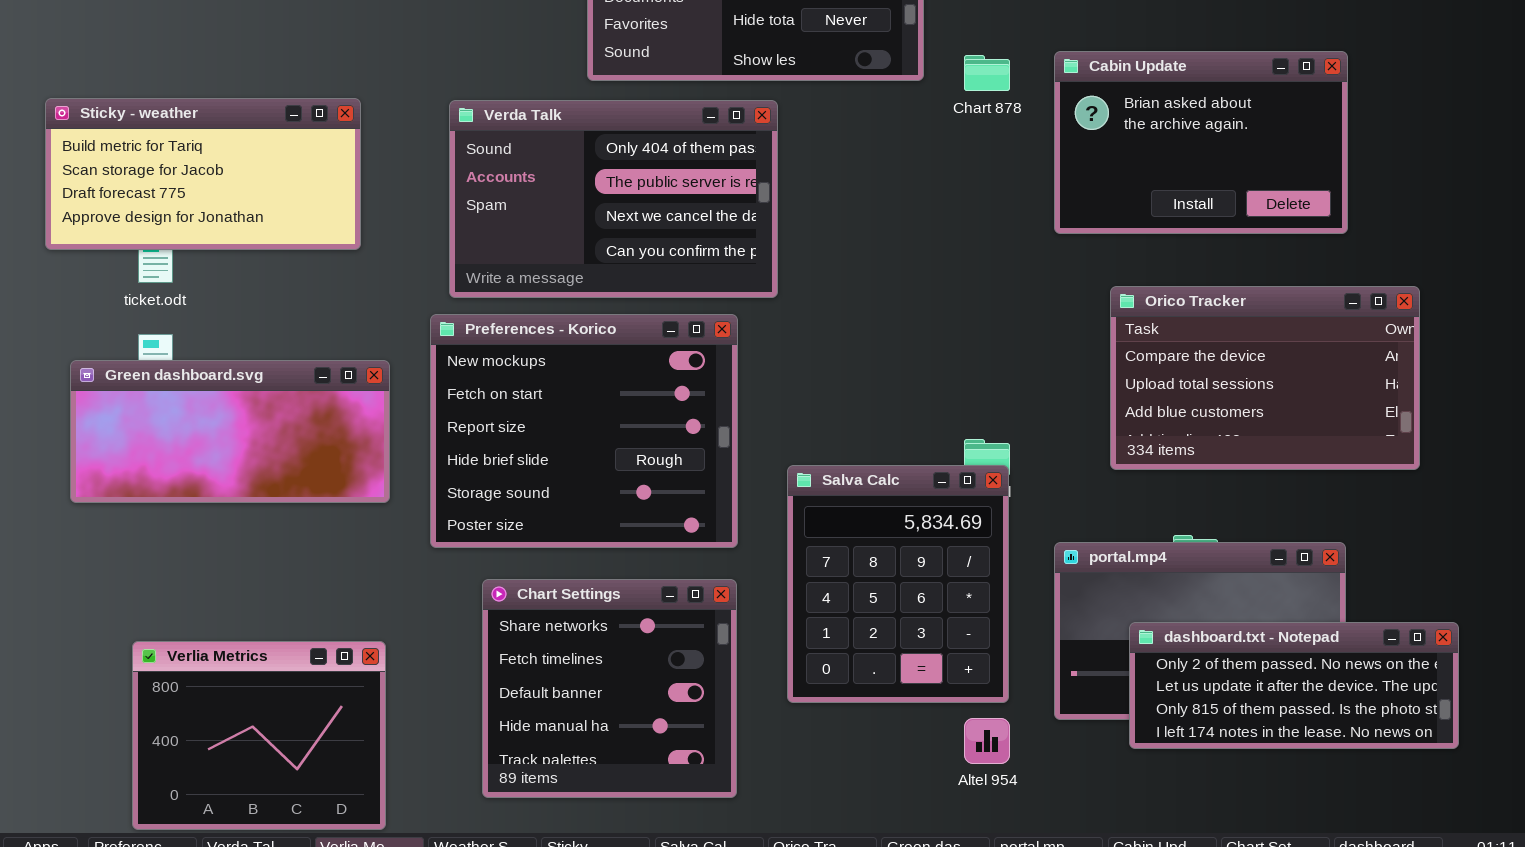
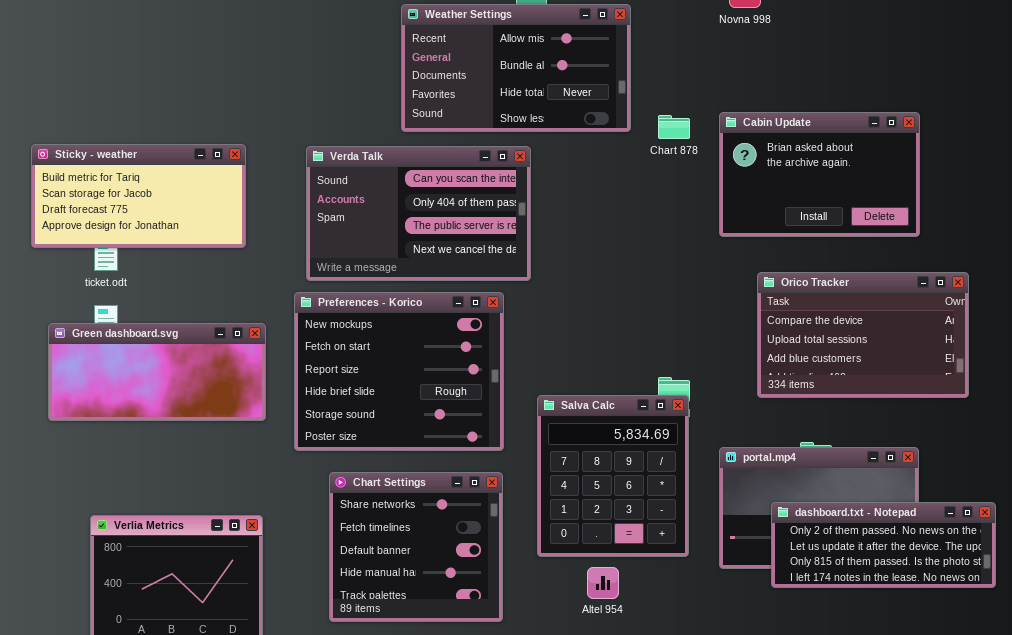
Verda Talk: [449,100,778,298] -> [306,146,531,281], scrolled up 1 row
Altel 954: [964,718,1010,764] -> [587,567,619,599], moved

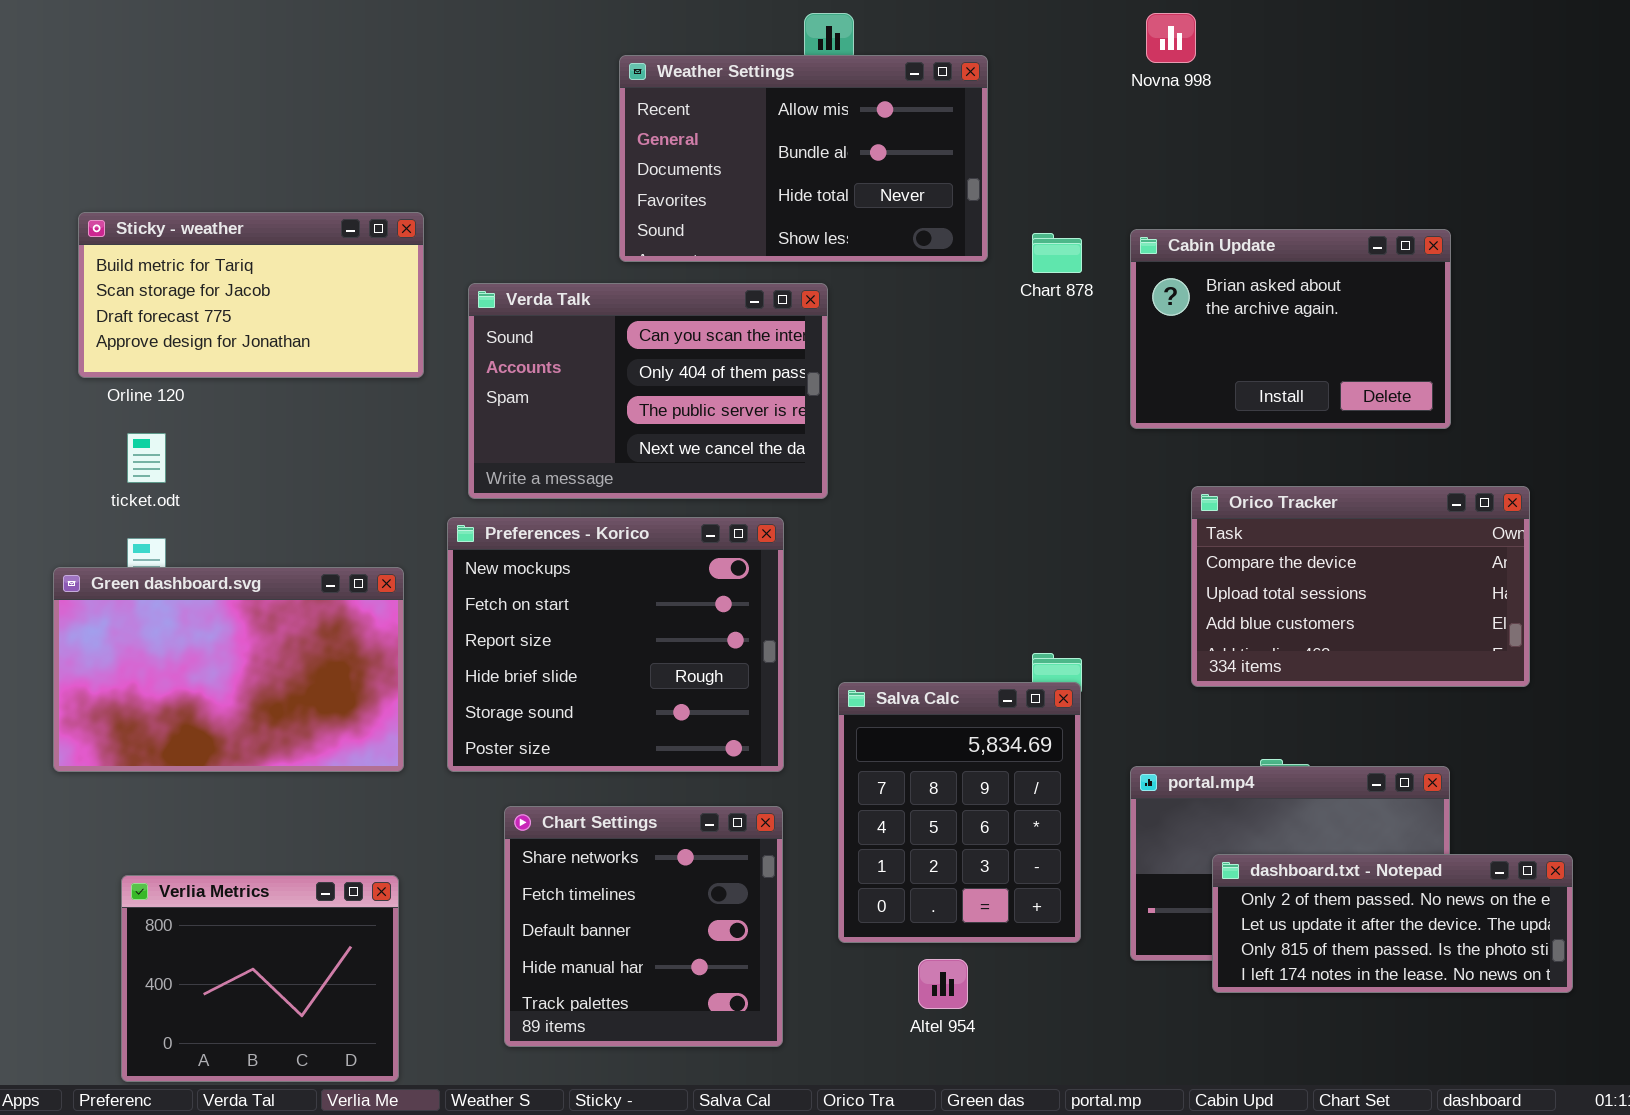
Sticky - weather: [31,144,246,248] -> [78,212,424,378], moved
Green dashboard.svg: [48,323,266,421] -> [53,567,404,772], resized

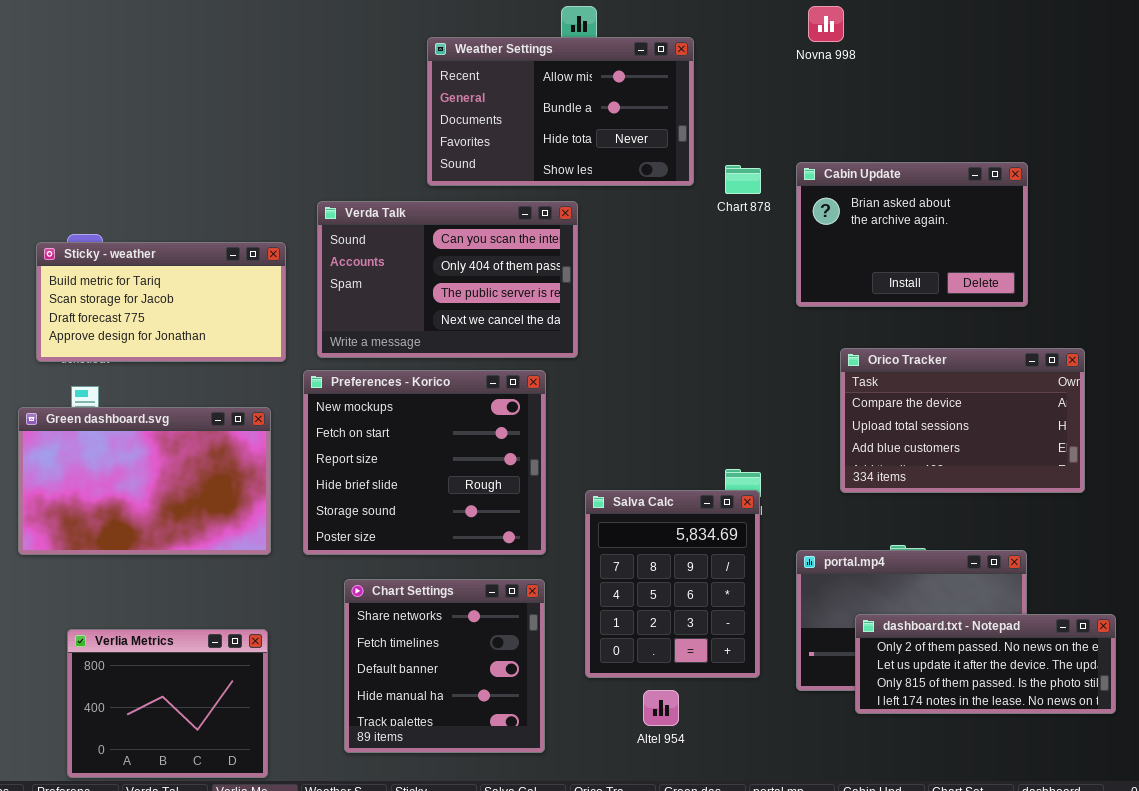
Sticky - weather: [78,212,424,378] -> [36,242,286,362], moved

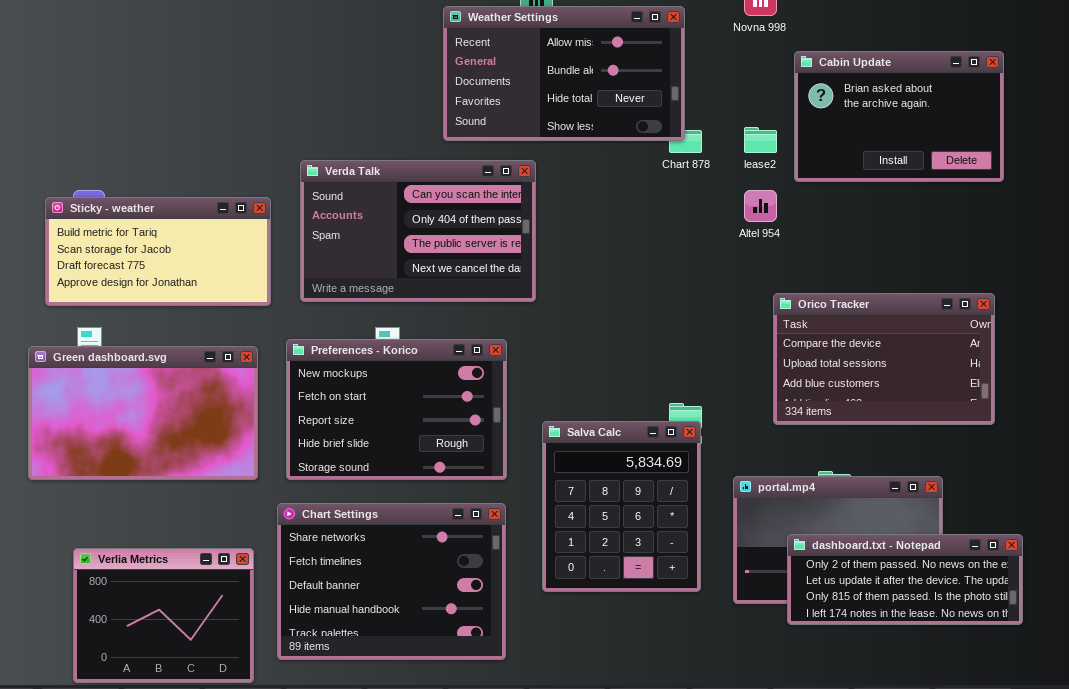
Weather Settings: [427,37,694,186] -> [443,6,685,141], moved
Cabin Update: [796,162,1028,307] -> [794,51,1004,182], moved
Preferences - Korico: [303,370,546,555] -> [286,339,507,480], resized
Chart Settings: [344,579,545,753] -> [277,503,506,660], resized
Altel 954: [643,690,679,726] -> [744,190,777,222], moved

